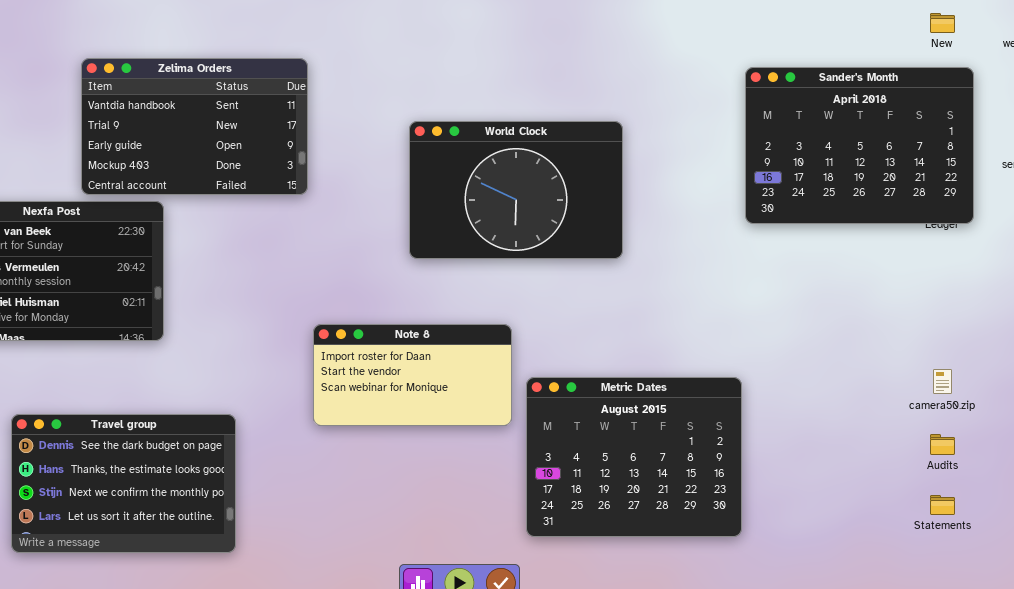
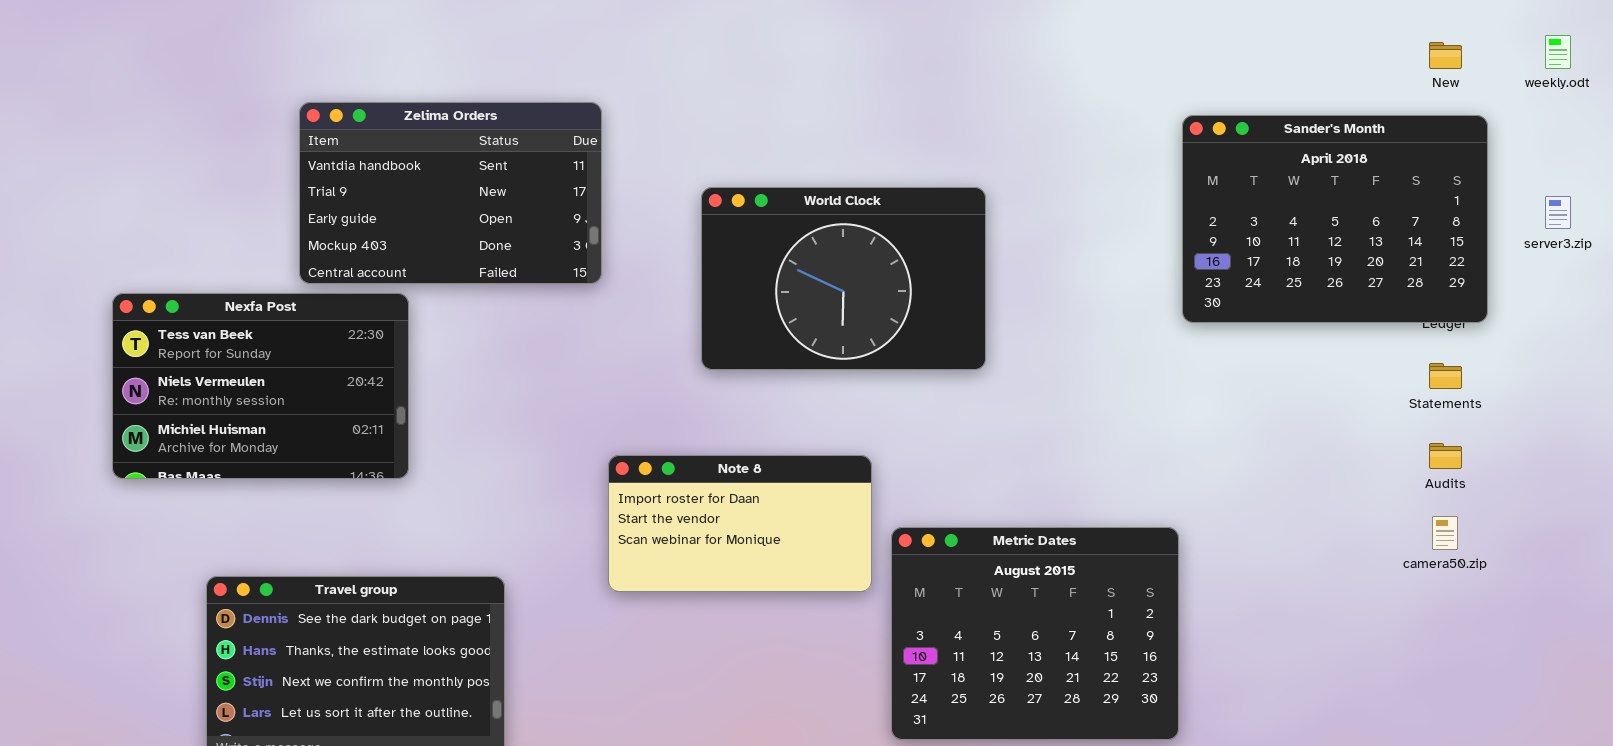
World Clock: [409,121,623,259] -> [701,187,986,370], moved
Audits: [930,434,955,455] -> [1429,443,1462,469], moved
Statements: [930,495,955,515] -> [1429,363,1462,389], moved

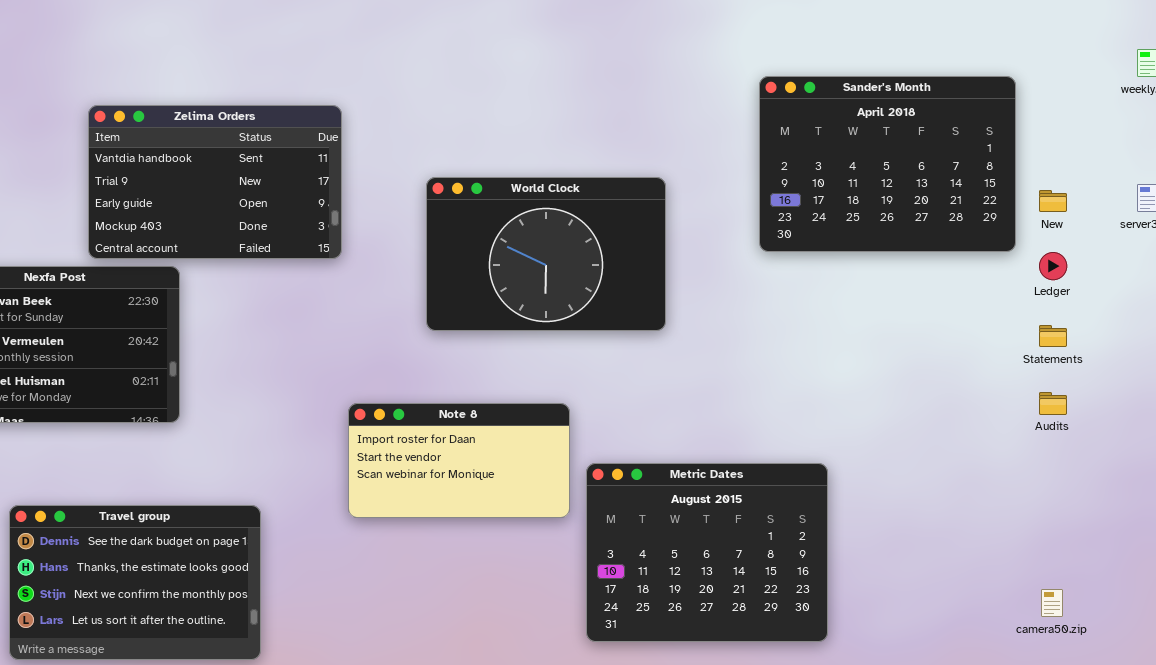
New: [1429,42,1462,69] -> [1039,190,1067,212], moved
Sander's Month: [1182,115,1488,323] -> [759,76,1016,252], moved
camera50.zip: [1432,516,1458,550] -> [1041,589,1063,617], moved

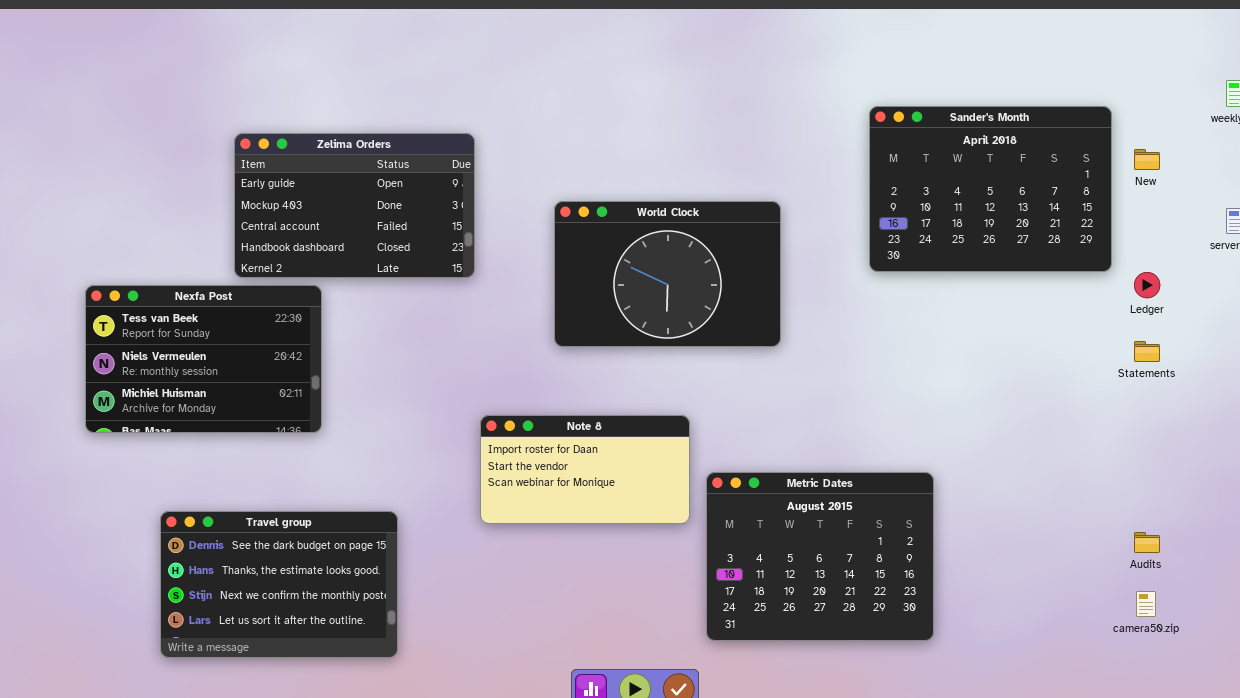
Zelima Orders: [88,105,342,259] -> [234,133,475,278], scrolled down 2 rows
New: [1039,190,1067,212] -> [1134,149,1160,170], moved
Audits: [1039,392,1067,415] -> [1134,532,1160,553], moved

